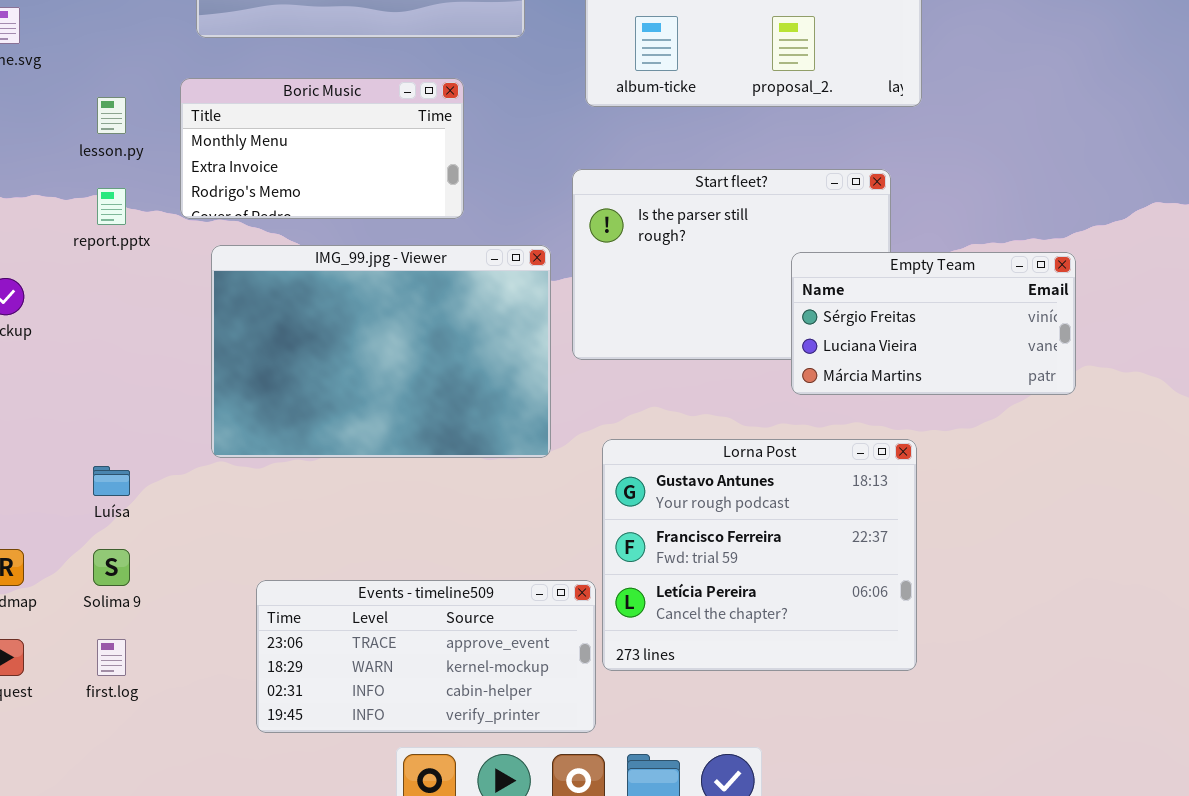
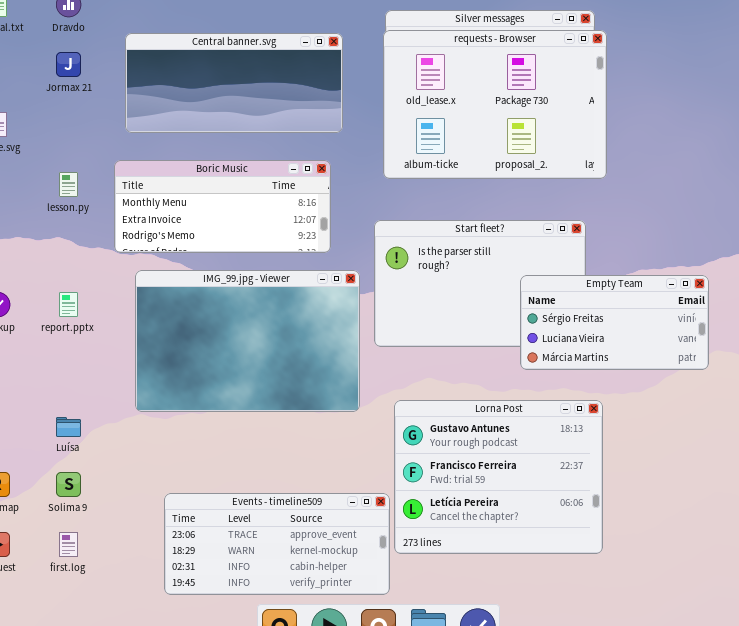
Boric Music: [180,78,464,219] -> [114,160,331,253], resized
report.pptx: [97,188,126,225] -> [59,292,78,317], moved

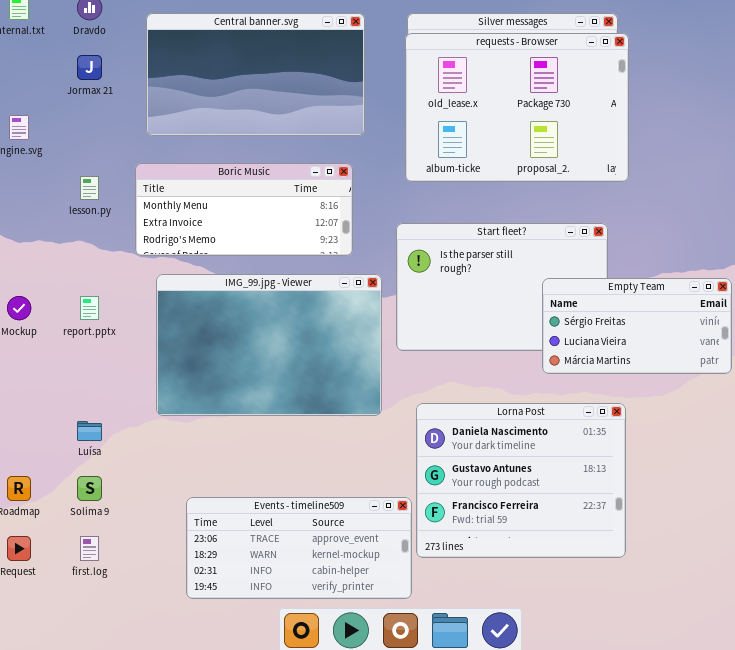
Central banner.svg: [125,33,343,133] -> [146,13,365,136], resized
Lorna Post: [394,400,603,554] -> [416,403,626,558], scrolled up 1 row

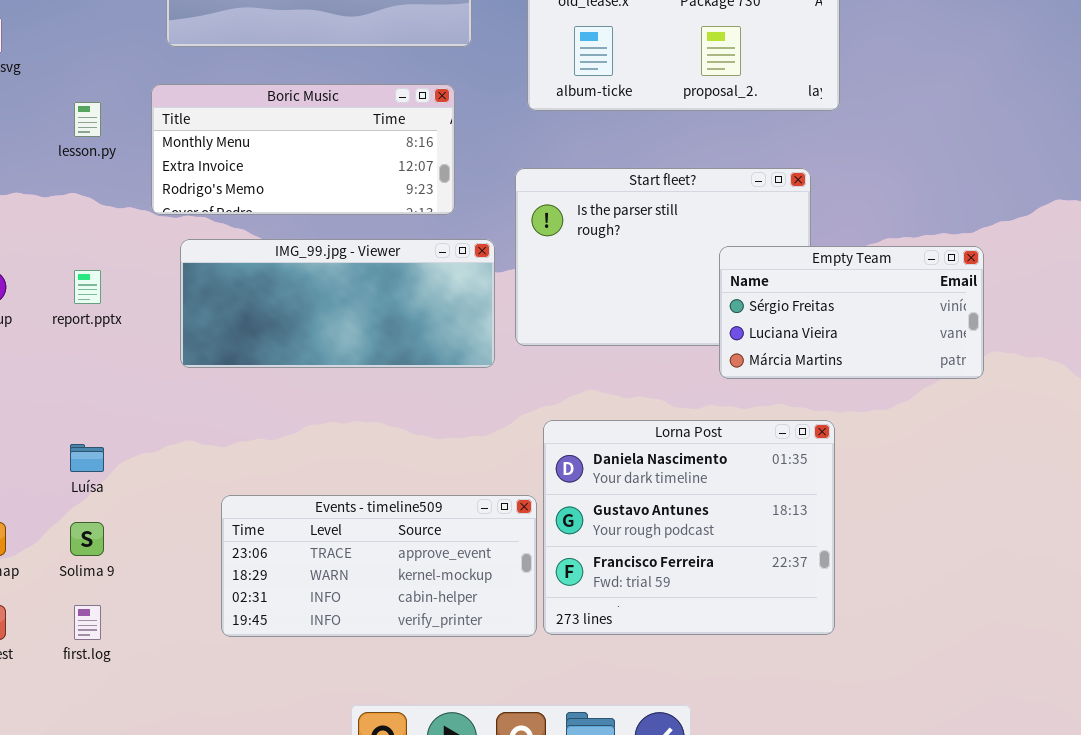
IMG_99.jpg - Viewer: [156,274,382,416] -> [180,239,495,368], resized
Events - timeline509: [186,497,412,599] -> [221,495,537,637], moved

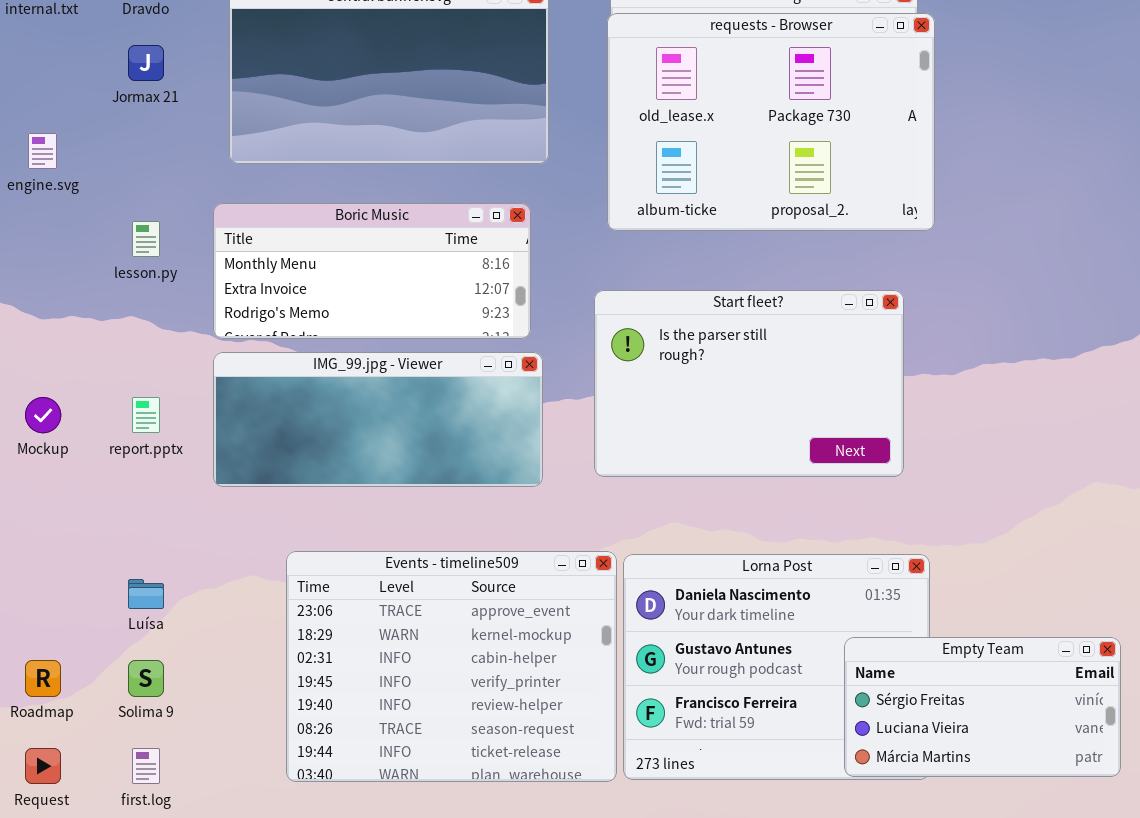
IMG_99.jpg - Viewer: [180,239,495,368] -> [213,352,543,487], moved
Empty Team: [719,246,984,379] -> [844,637,1121,777], moved
Events - timeline509: [221,495,537,637] -> [286,551,617,782], resized

